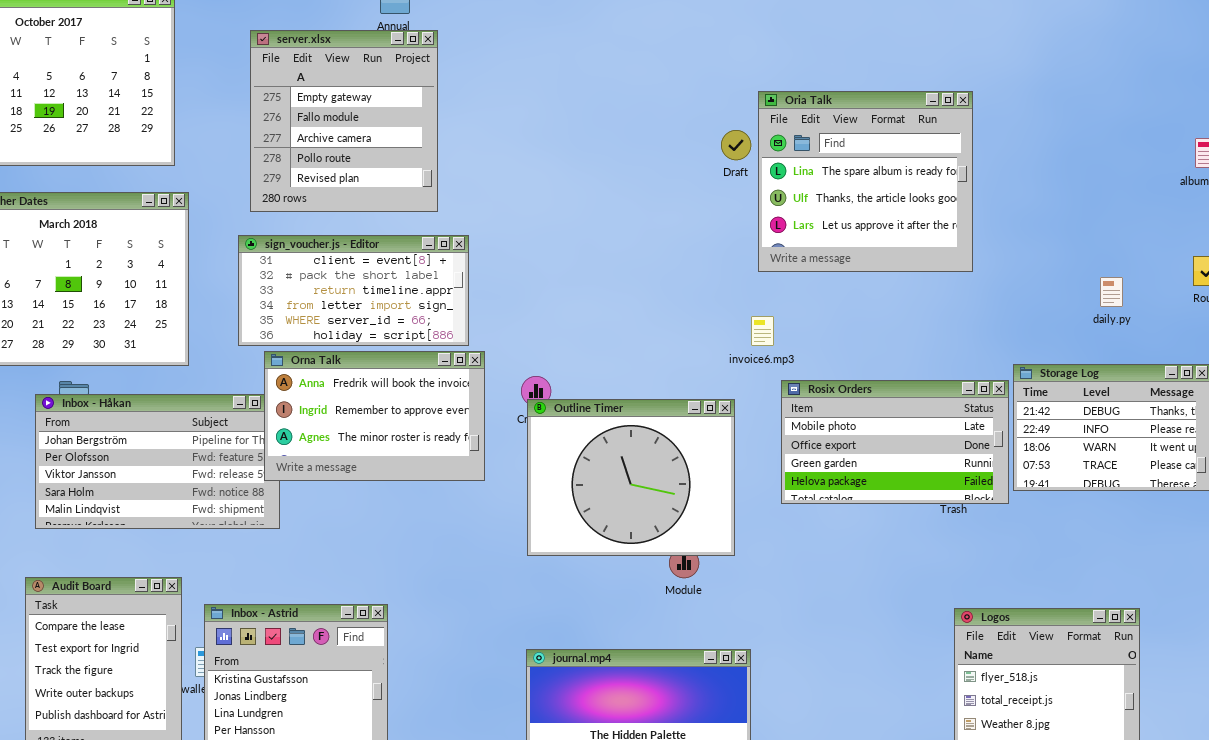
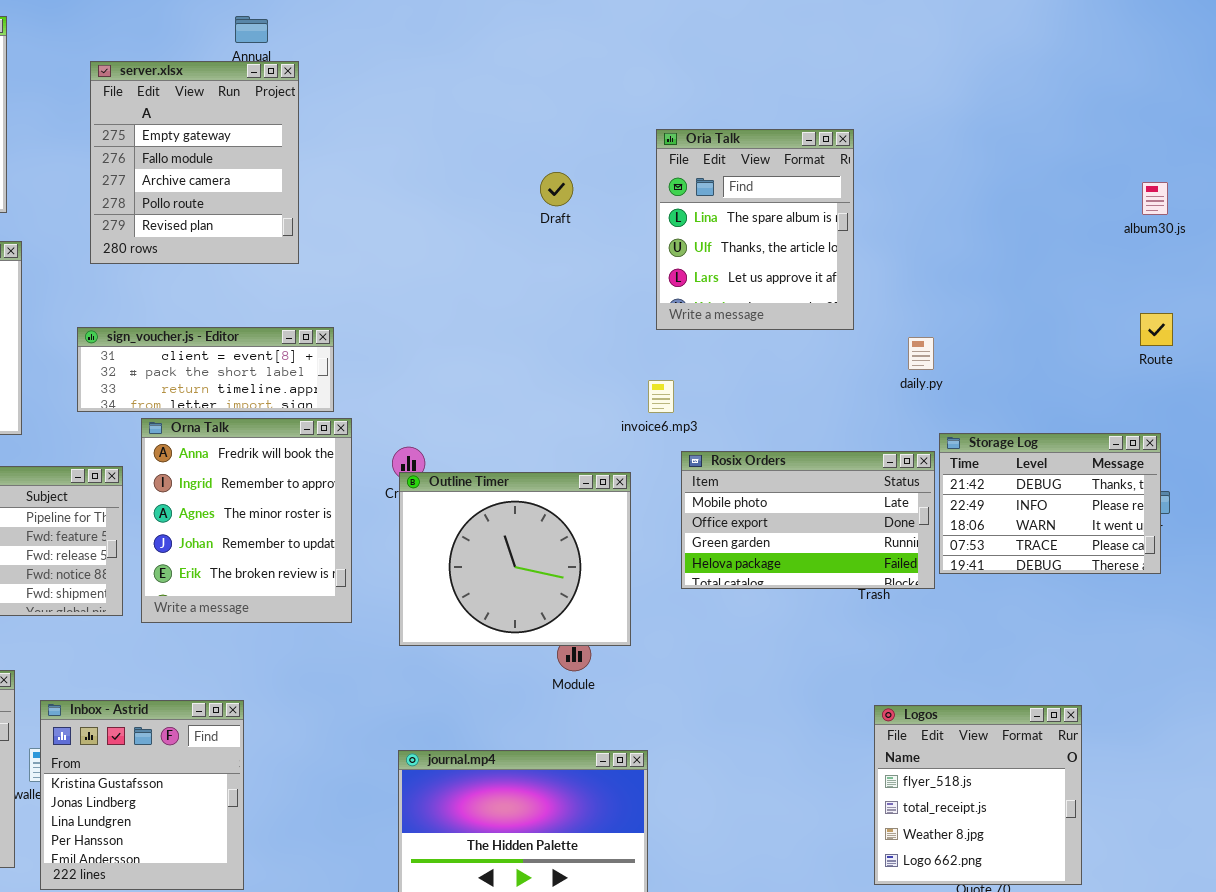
Oria Talk: [758,91,973,272] -> [656,129,854,330], resized
Draft: [721,130,751,160] -> [540,172,573,206], moved
sign_voucher.js - Editor: [238,235,469,346] -> [77,327,334,412], resized
daily.py: [1100,277,1123,307] -> [908,337,934,370], moved
Orna Talk: [264,351,485,481] -> [141,418,352,623], resized

